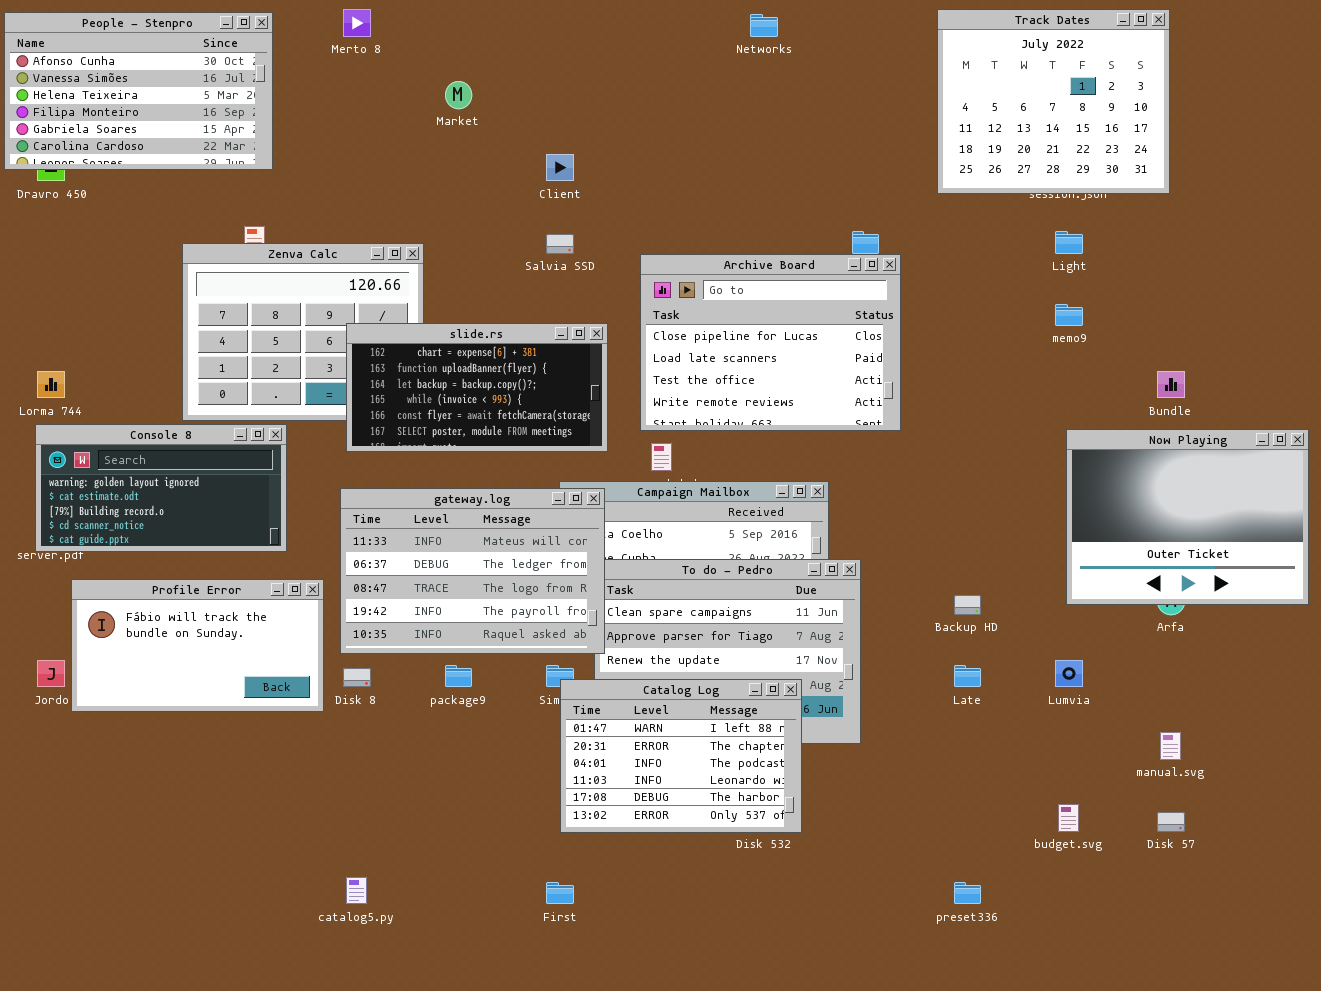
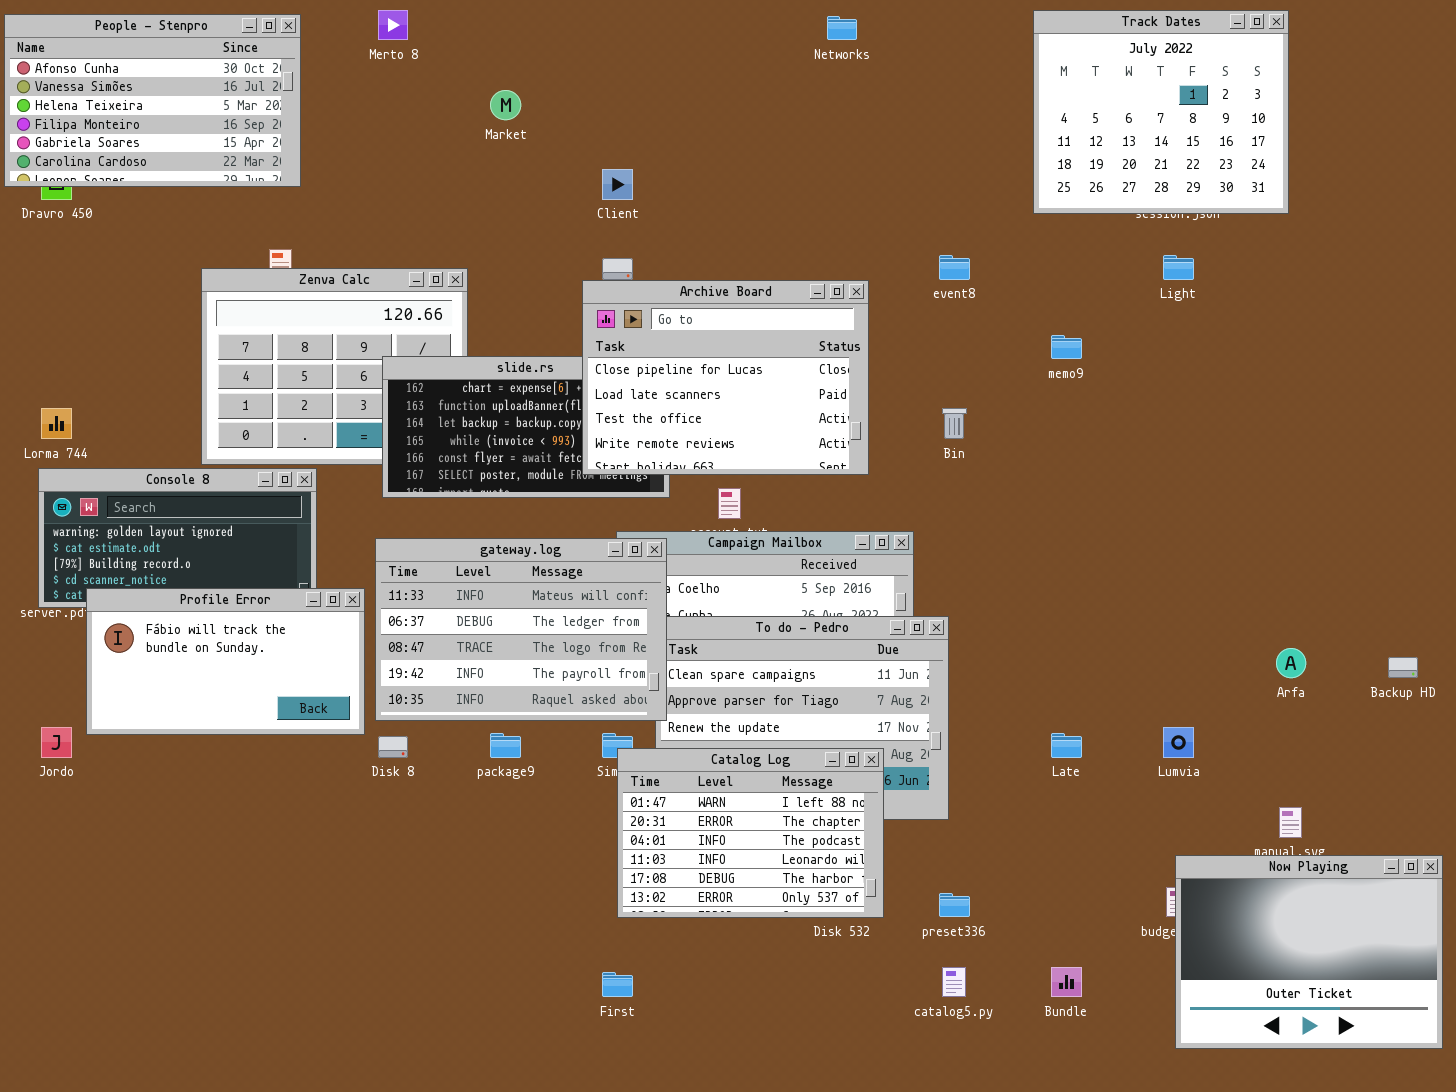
Archive Board: [640,254,901,431] -> [582,280,869,475], moved
memo9: [1055,304,1083,326] -> [1051,335,1082,359], moved
Bundle: [1157,371,1185,398] -> [1051,967,1082,997], moved
Now Playing: [1066,429,1309,605] -> [1175,855,1443,1049], moved
Profile Error: [71,579,324,712] -> [86,588,365,735], moved
Backup HD: [954,595,981,615] -> [1388,657,1418,678], moved
catalog5.py: [346,877,367,904] -> [942,967,966,997], moved
preset336: [954,882,981,904] -> [939,893,970,917], moved

